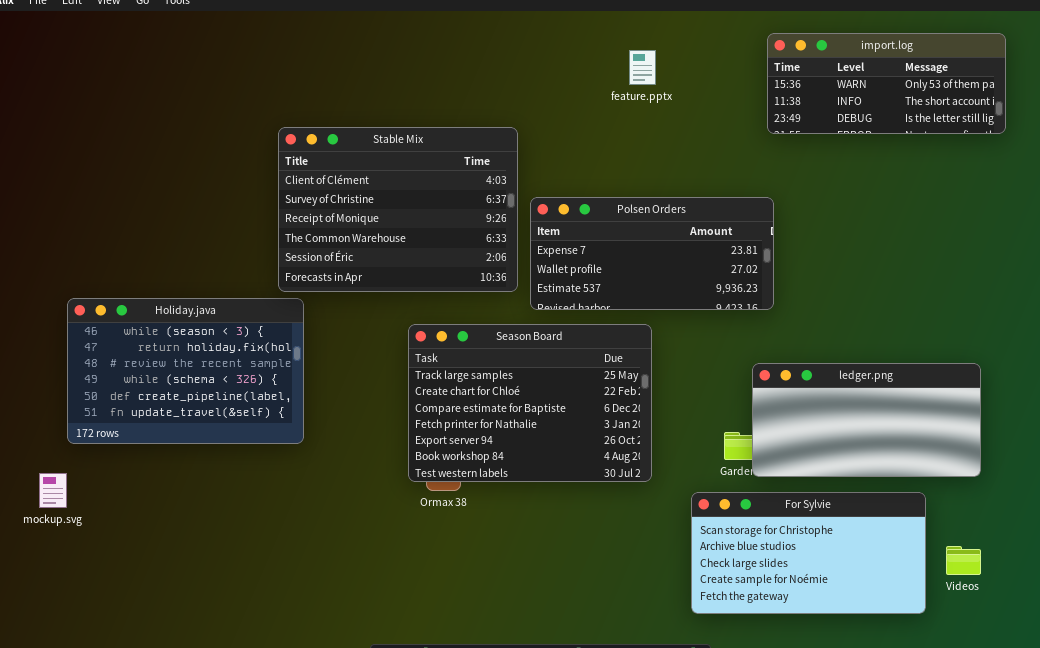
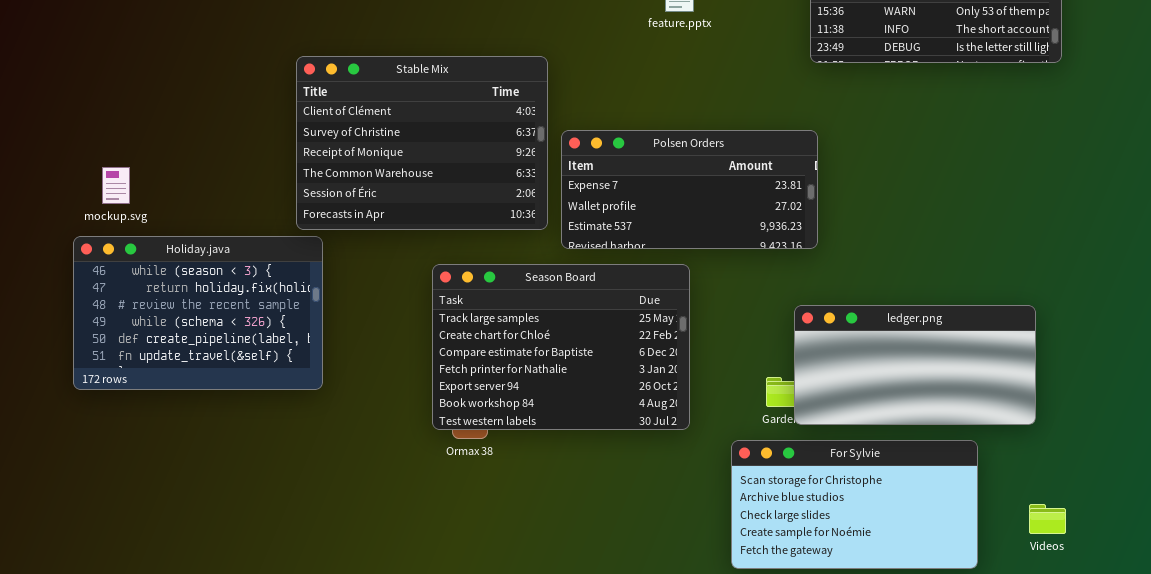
mockup.svg: [39,473,67,508] -> [102,167,130,204], moved
Videos: [946,546,981,575] -> [1029,504,1066,534], moved

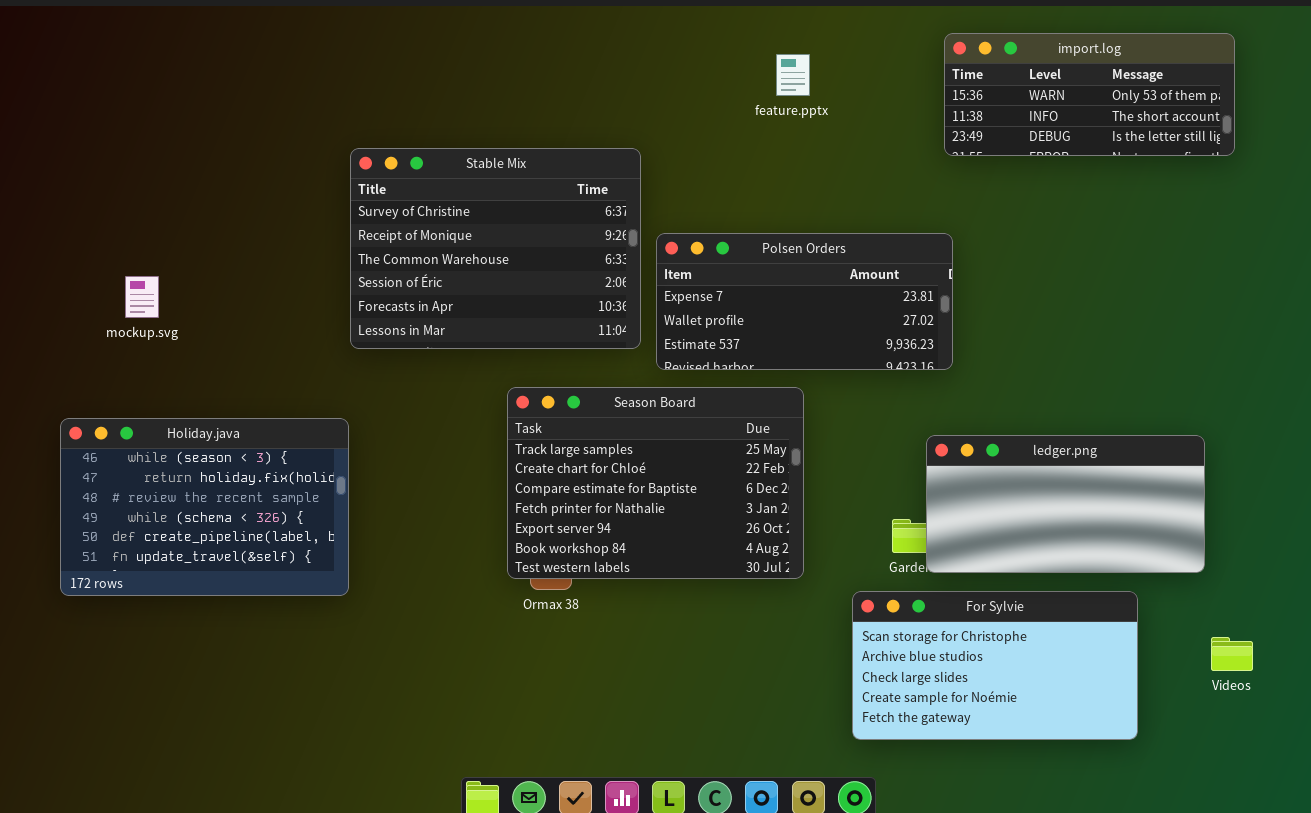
Stable Mix: [296,56,548,230] -> [350,148,641,349], scrolled down 1 row
Holiday.java: [73,236,323,390] -> [60,418,349,596], moved
Videos: [1029,504,1066,534] -> [1211,637,1253,671], moved

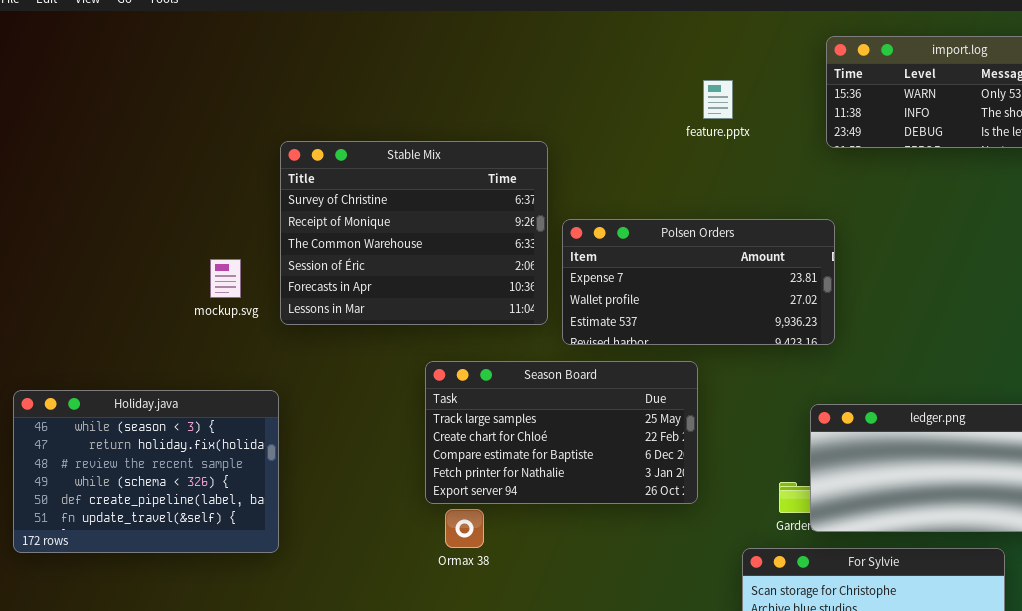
feature.pptx: [776,54,810,96] -> [703,80,733,119], moved
mockup.svg: [125,276,159,318] -> [210,259,241,298], moved
Season Board: [507,387,804,579] -> [425,361,698,504], resized

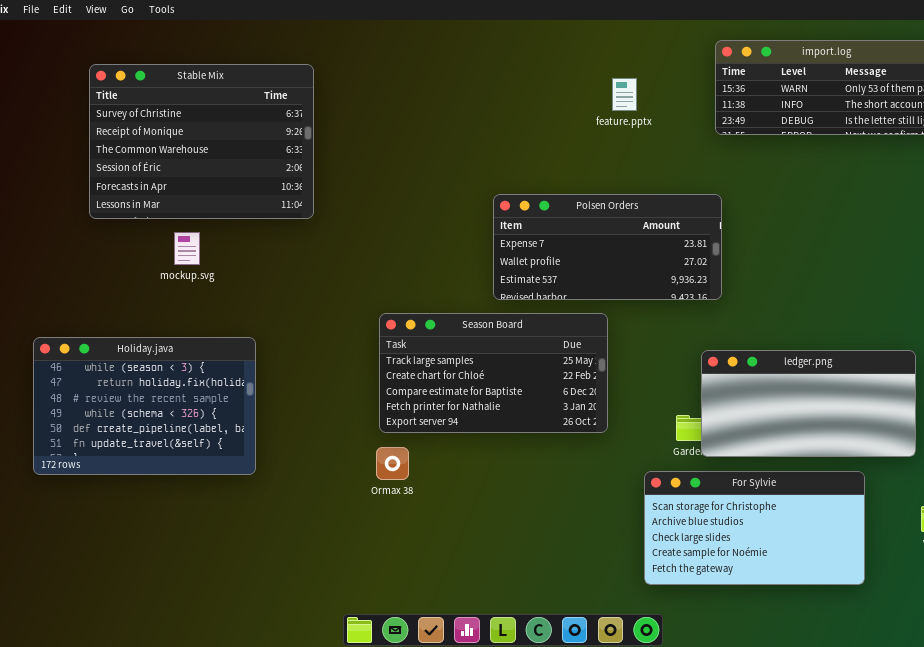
Stable Mix: [280,141,548,325] -> [89,64,314,219], moved
mockup.svg: [210,259,241,298] -> [174,232,200,265], moved
Ormax 38: [445,509,484,548] -> [376,447,409,480], moved

